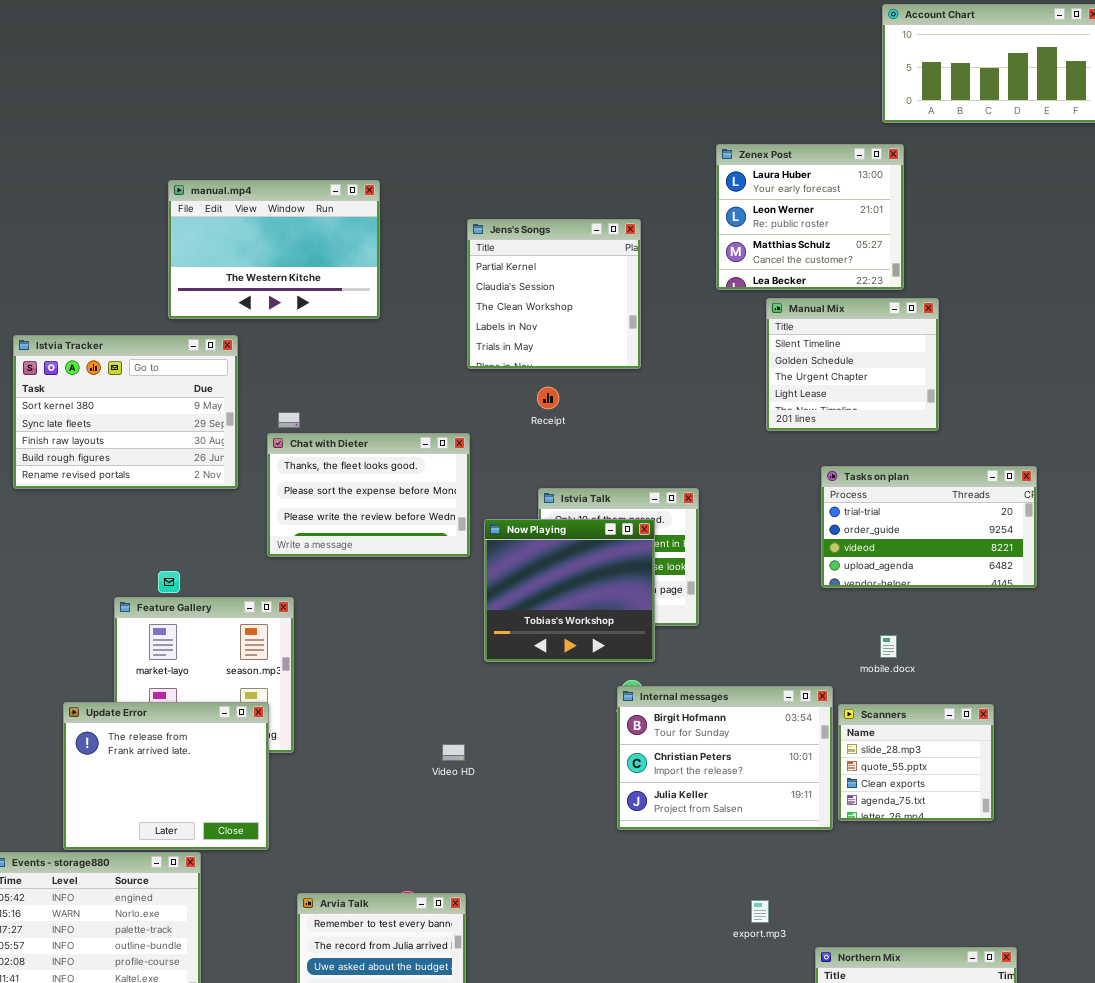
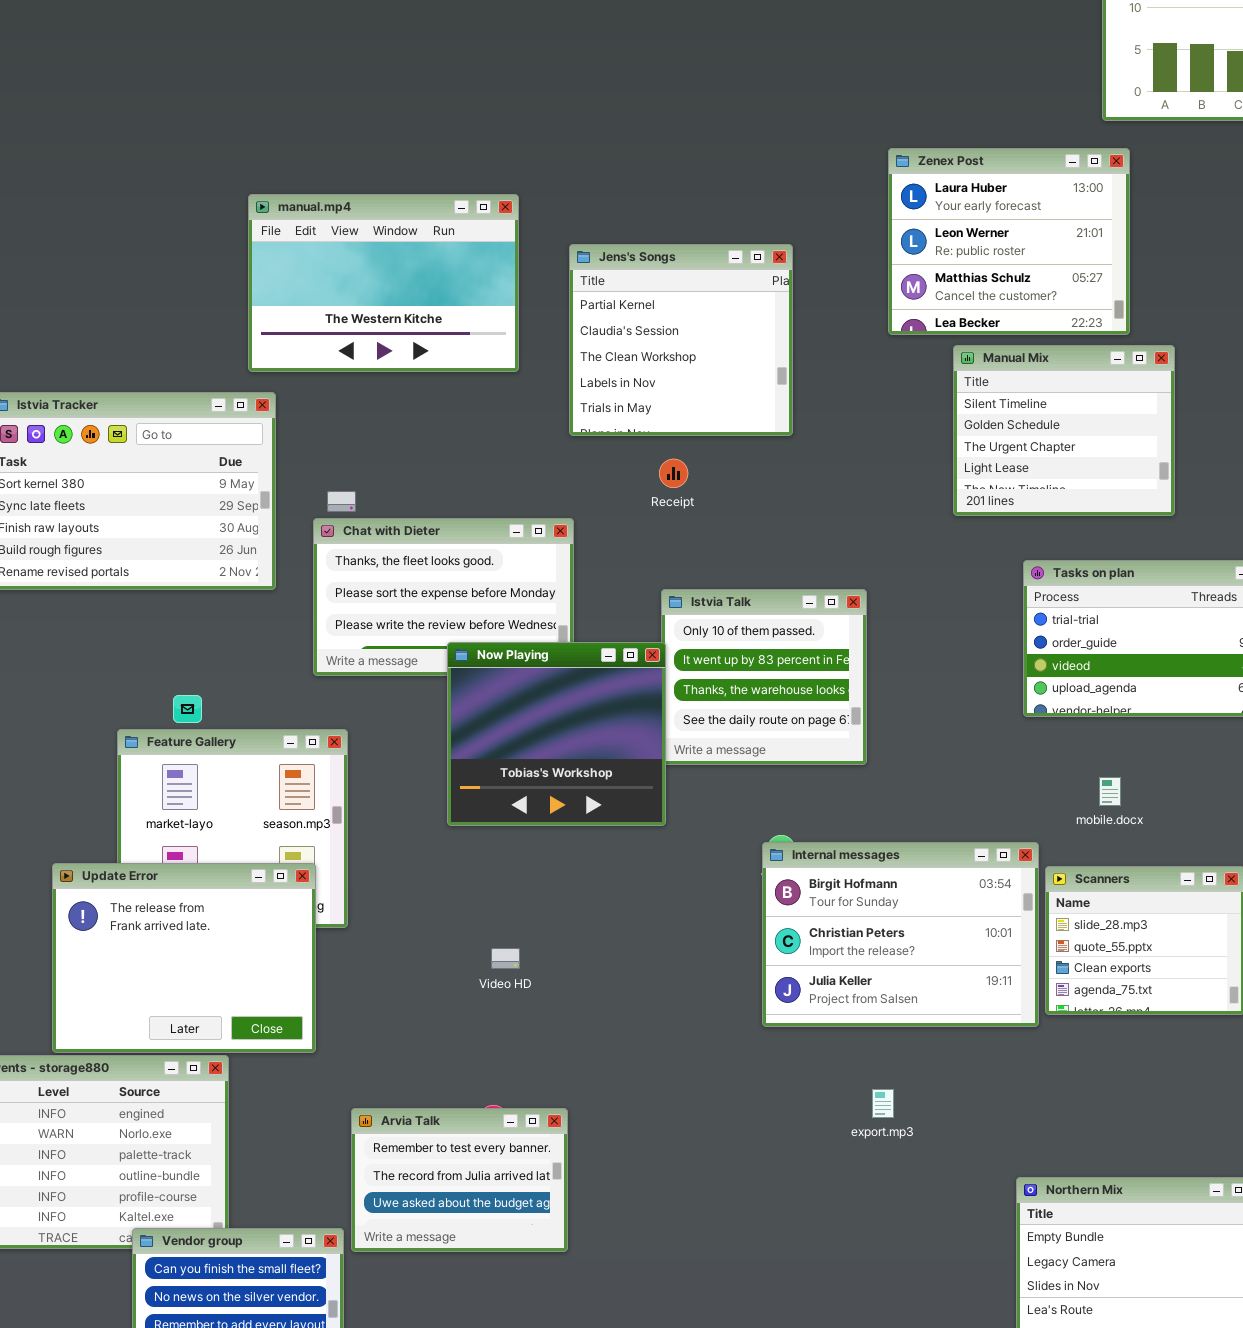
manual.mp4: [168,180,380,319] -> [248,194,519,372], moved
Now Playing: [484,519,655,662] -> [447,642,666,826], moved
Video HD: [442,744,465,761] -> [491,948,520,969], moved
export.mp3: [751,900,769,923] -> [872,1089,894,1118], moved

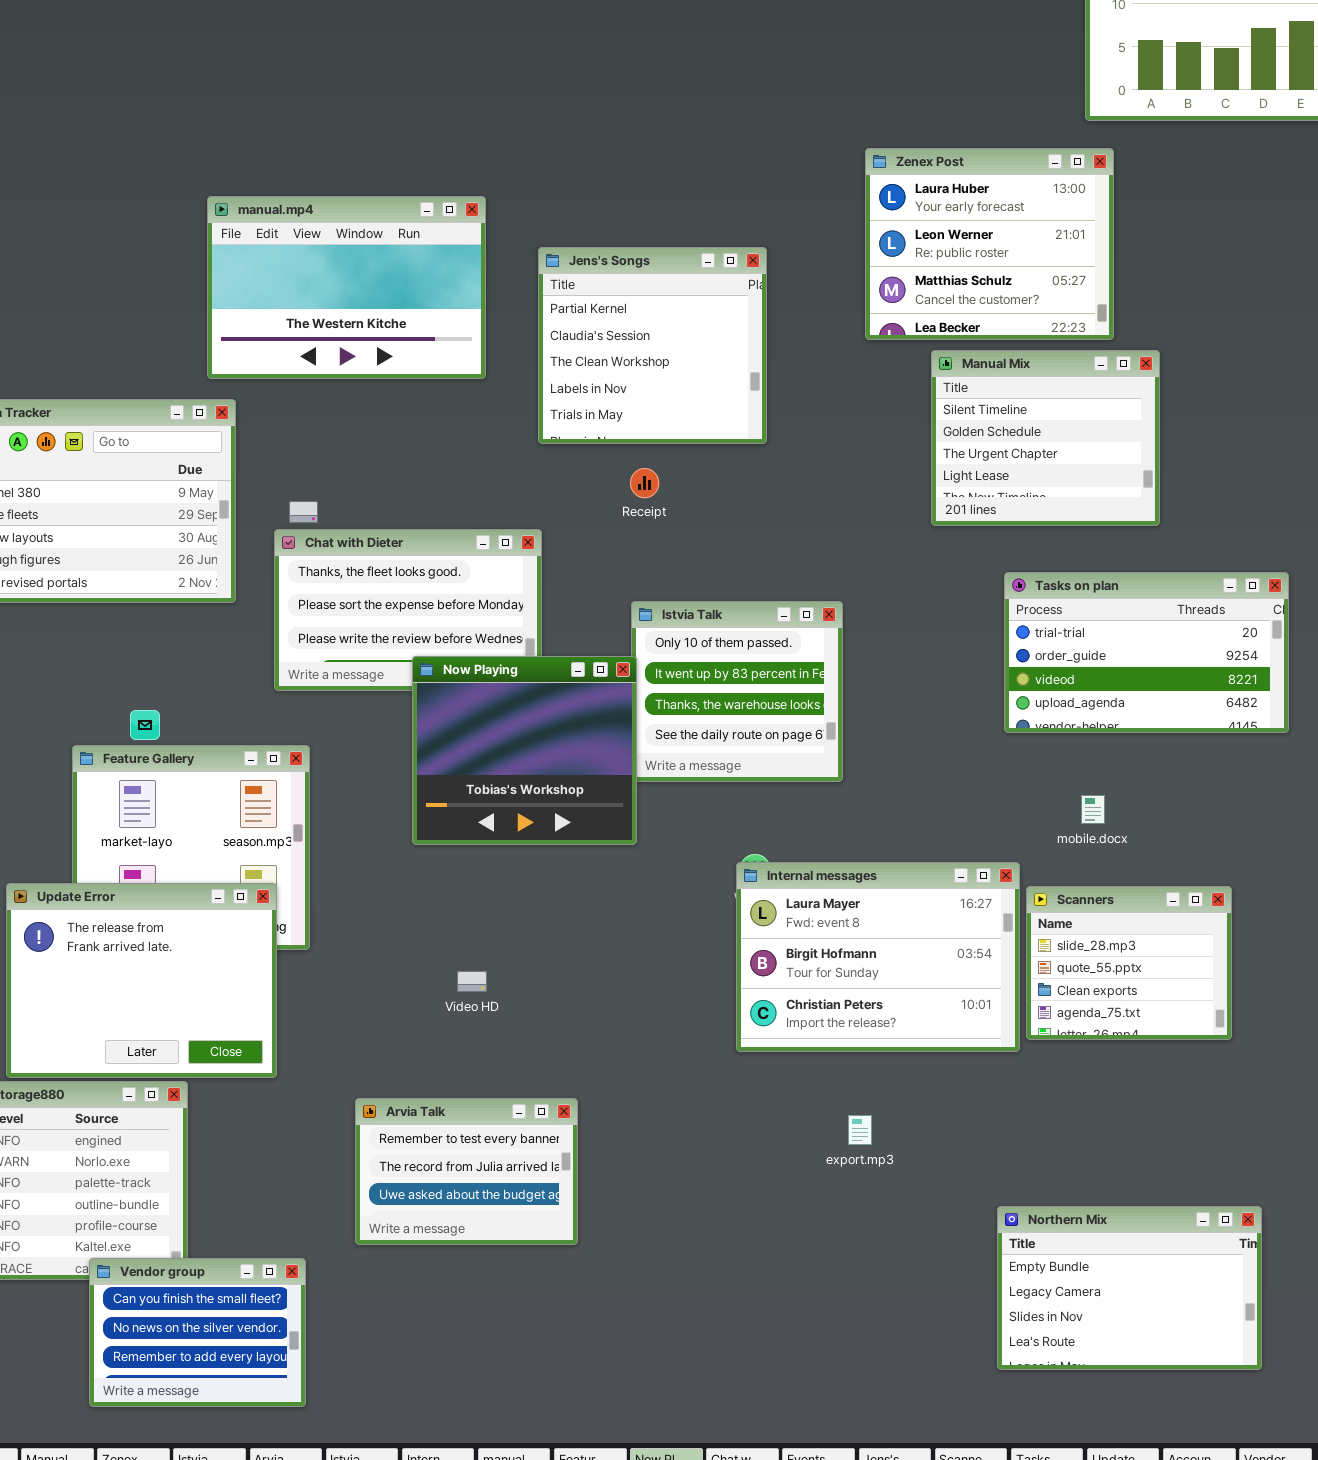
Internal messages: [762,842,1039,1027] -> [736,862,1020,1052], scrolled up 1 row
Arvia Talk: [351,1108,568,1252] -> [355,1098,578,1245], moved

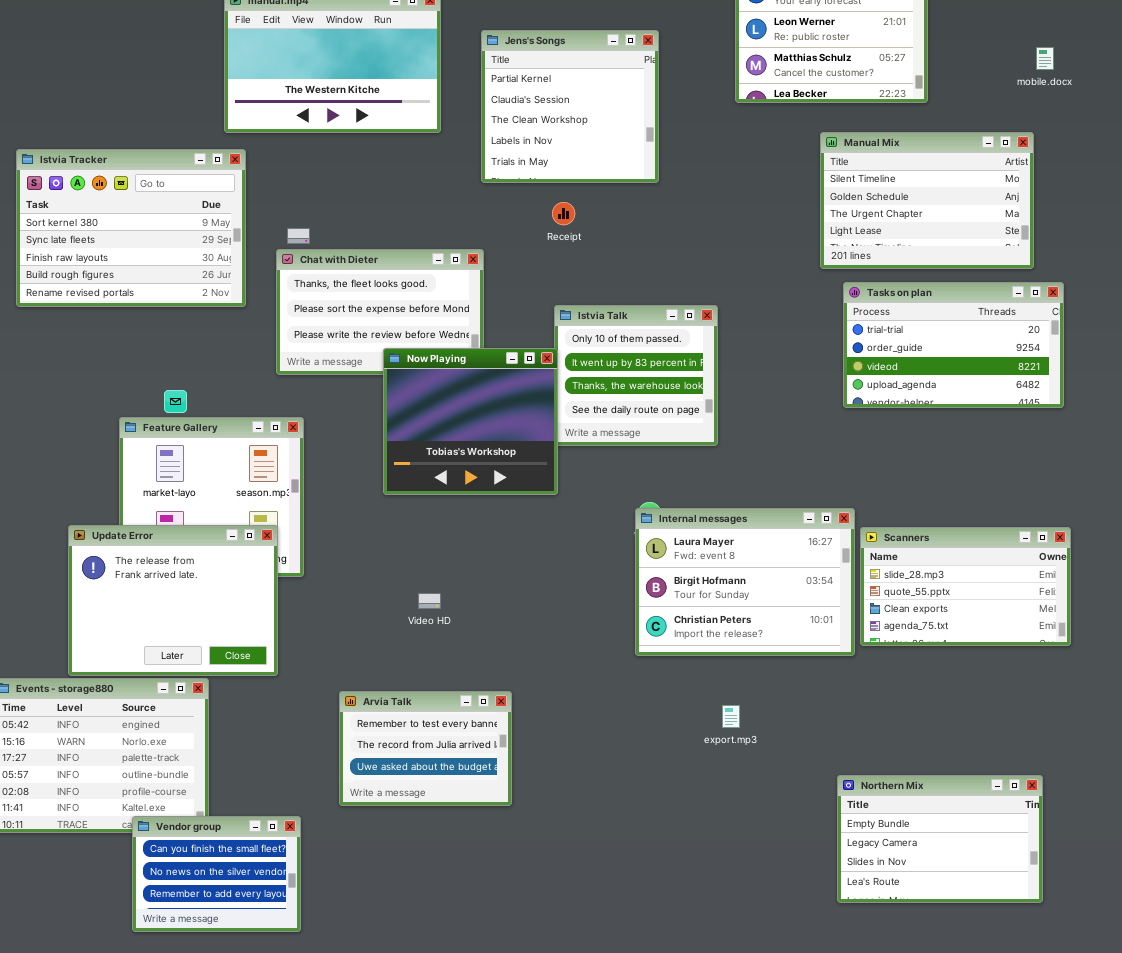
Manual Mix: [931,350,1160,526] -> [820,132,1034,269], moved, resized
mobile.docx: [1081,795,1105,824] -> [1036,47,1054,70], moved
Scanners: [1026,886,1232,1040] -> [860,527,1071,646], resized

